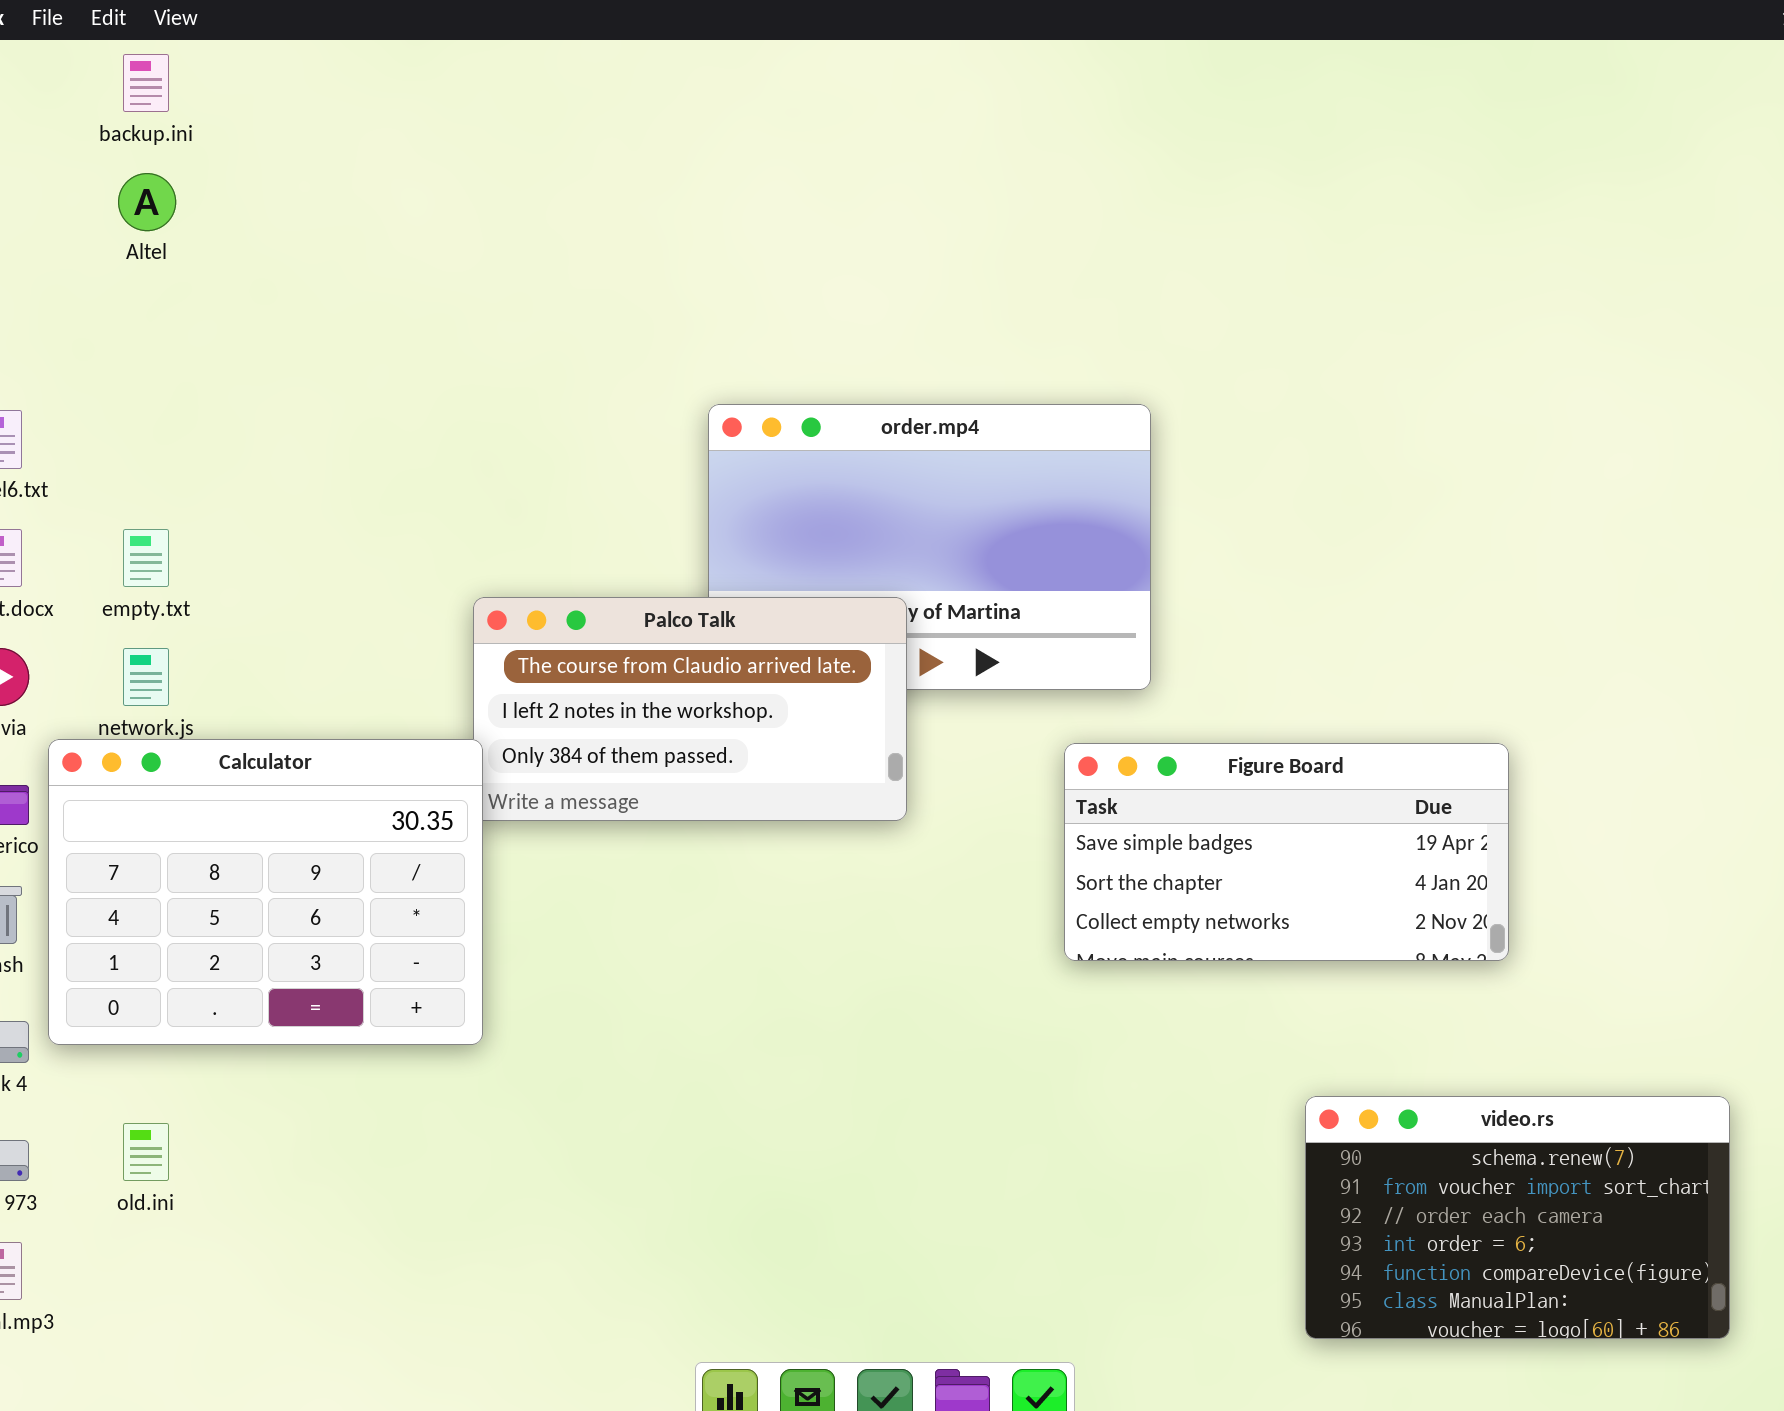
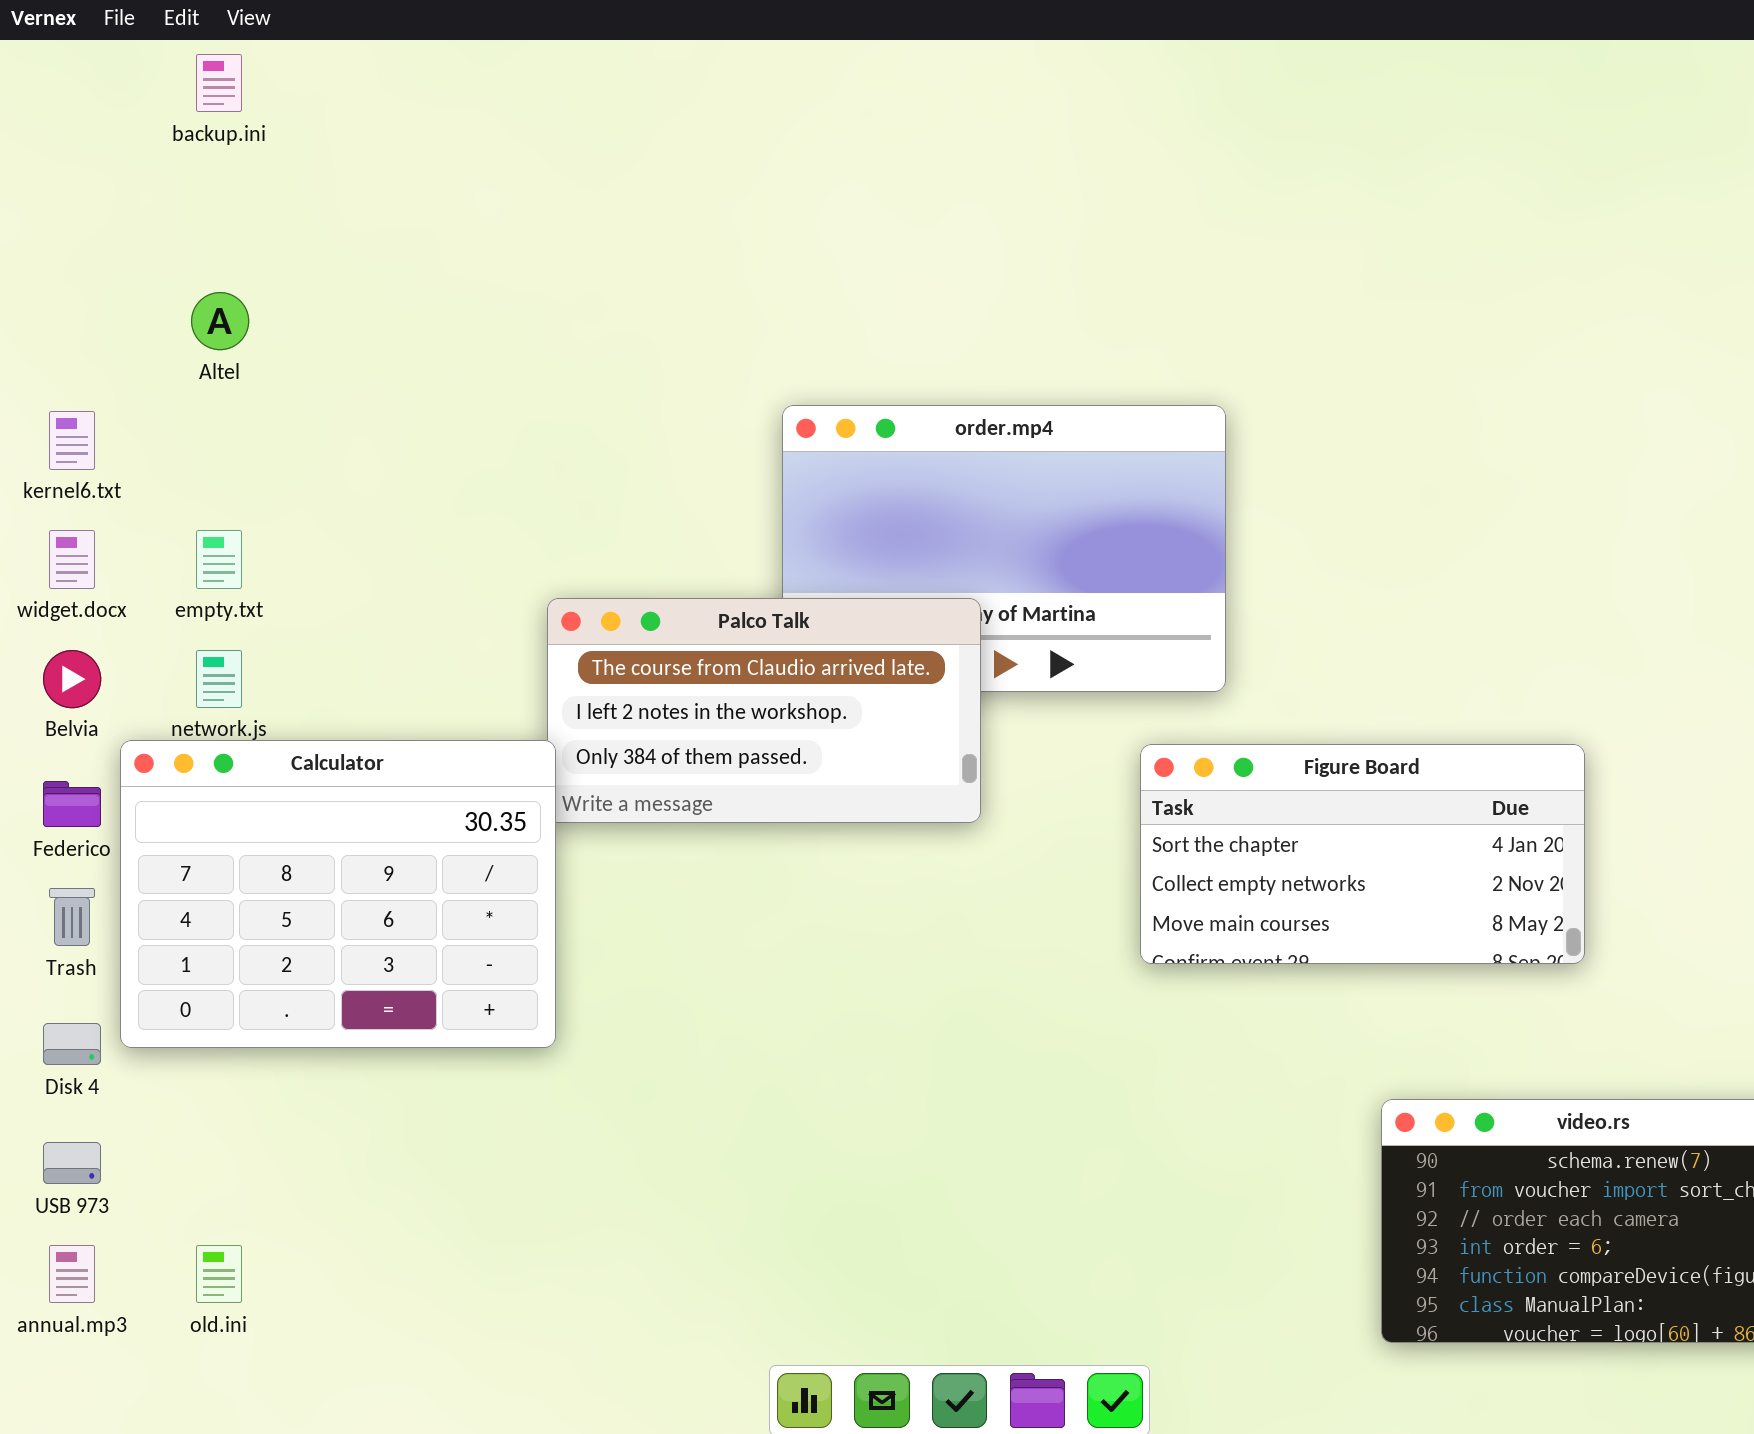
Altel: [118,173,176,231] -> [191,292,249,350], moved
Figure Board: [1064,743,1509,961] -> [1140,744,1585,964], scrolled down 1 row
old.ini: [123,1123,169,1181] -> [196,1245,242,1303], moved

